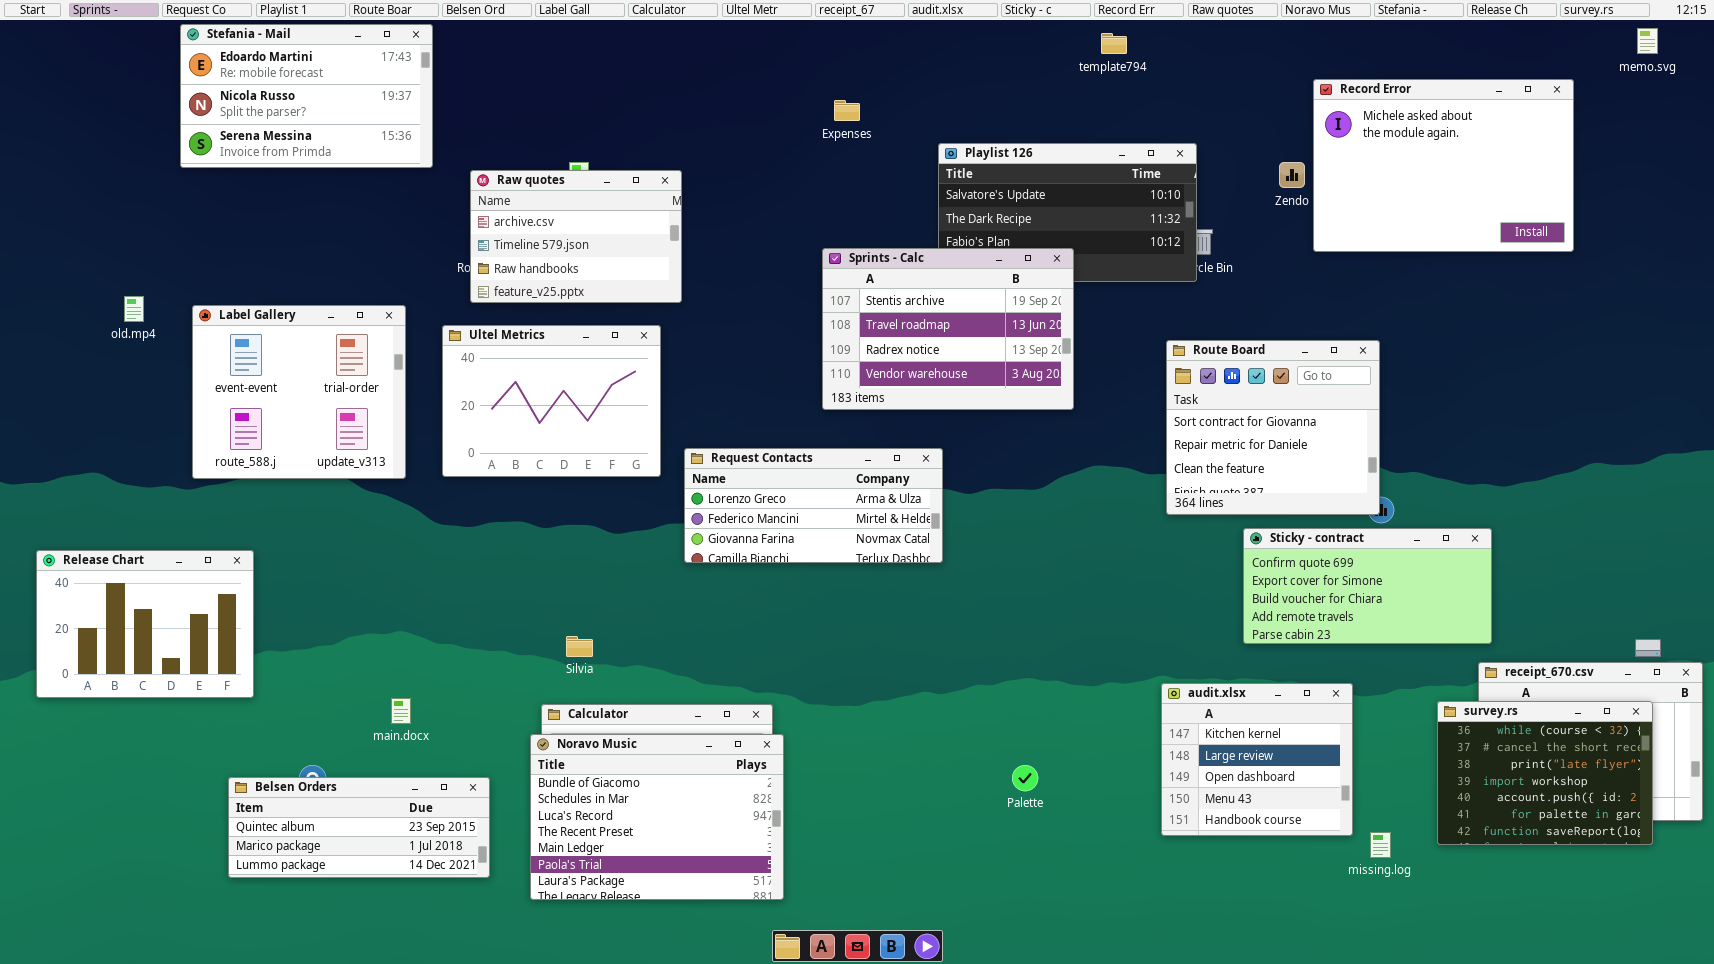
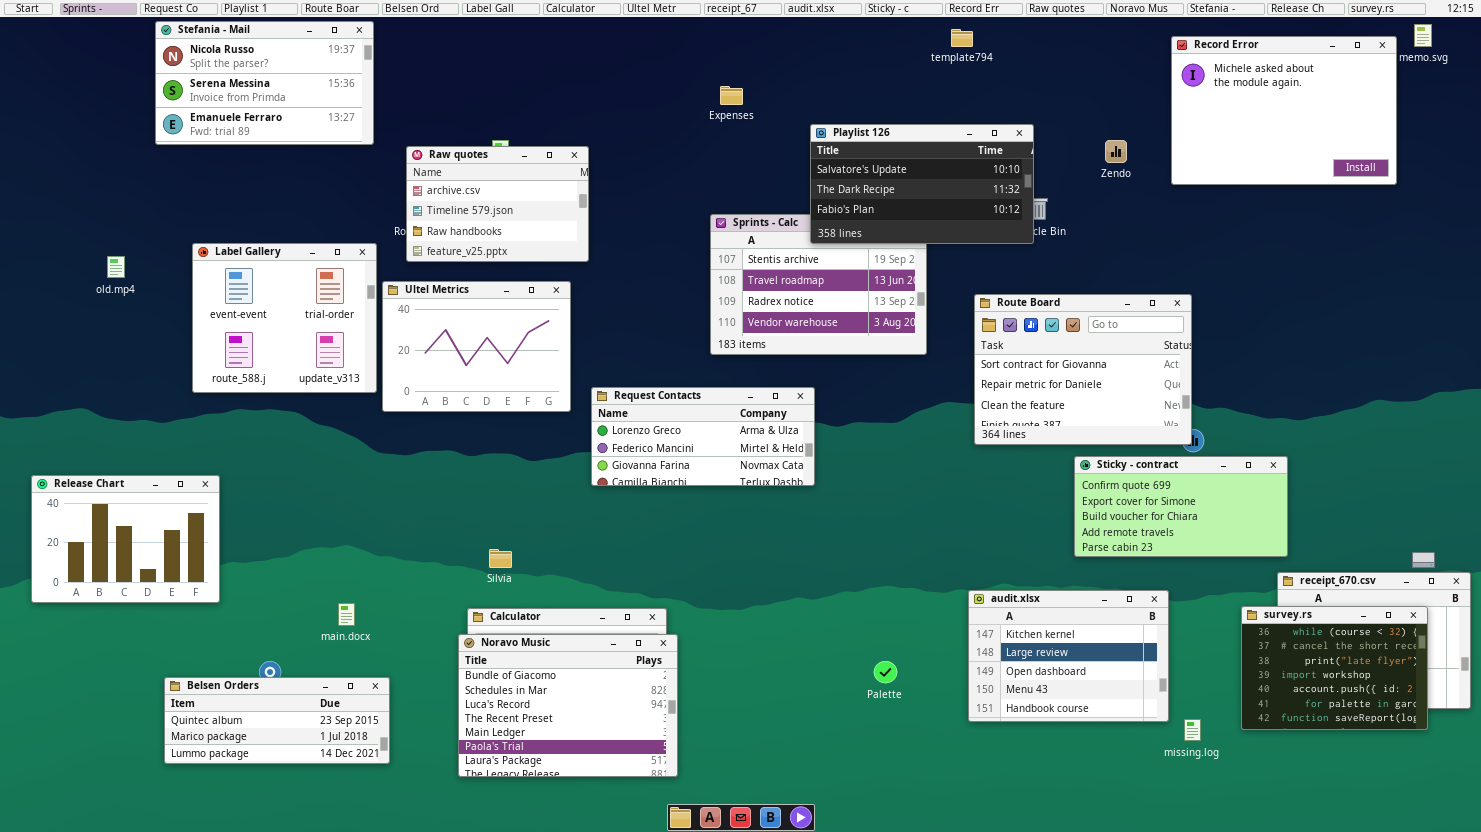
Stefania - Mail: [180,24,433,168] -> [155,21,374,145], scrolled down 1 row
Record Error: [1313,79,1574,252] -> [1171,36,1397,185], moved
Playlist 126: [938,143,1197,282] -> [810,124,1034,244], raised
Label Gallery: [192,305,406,479] -> [192,243,377,393], moved
Route Board: [1166,340,1380,515] -> [974,294,1192,445], resized
audit.xlsx: [1161,683,1353,836] -> [968,590,1169,722], resized
Belsen Orders: [228,777,490,878] -> [164,677,390,764], moved

